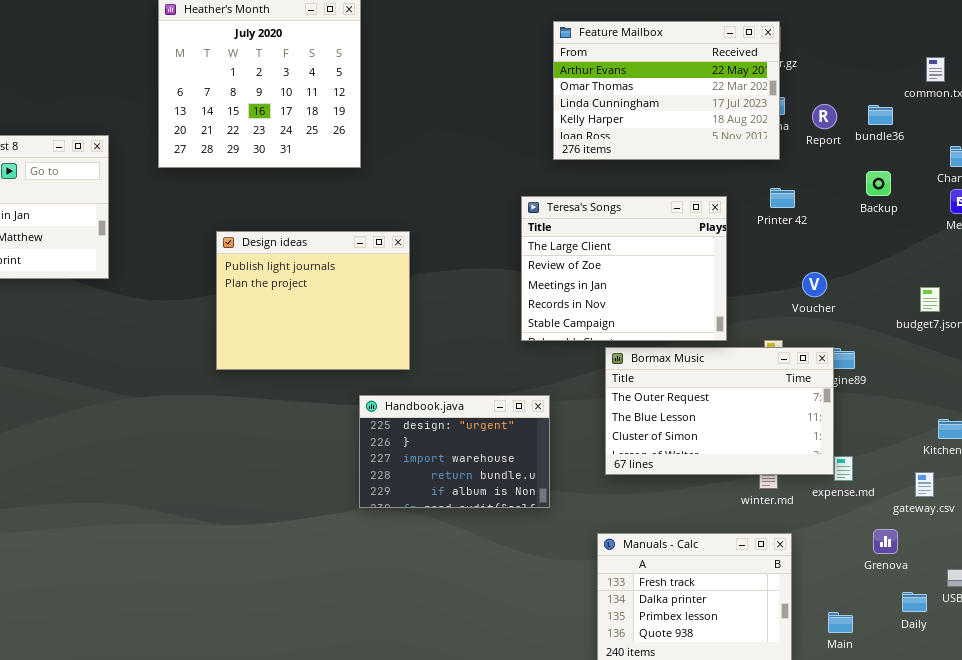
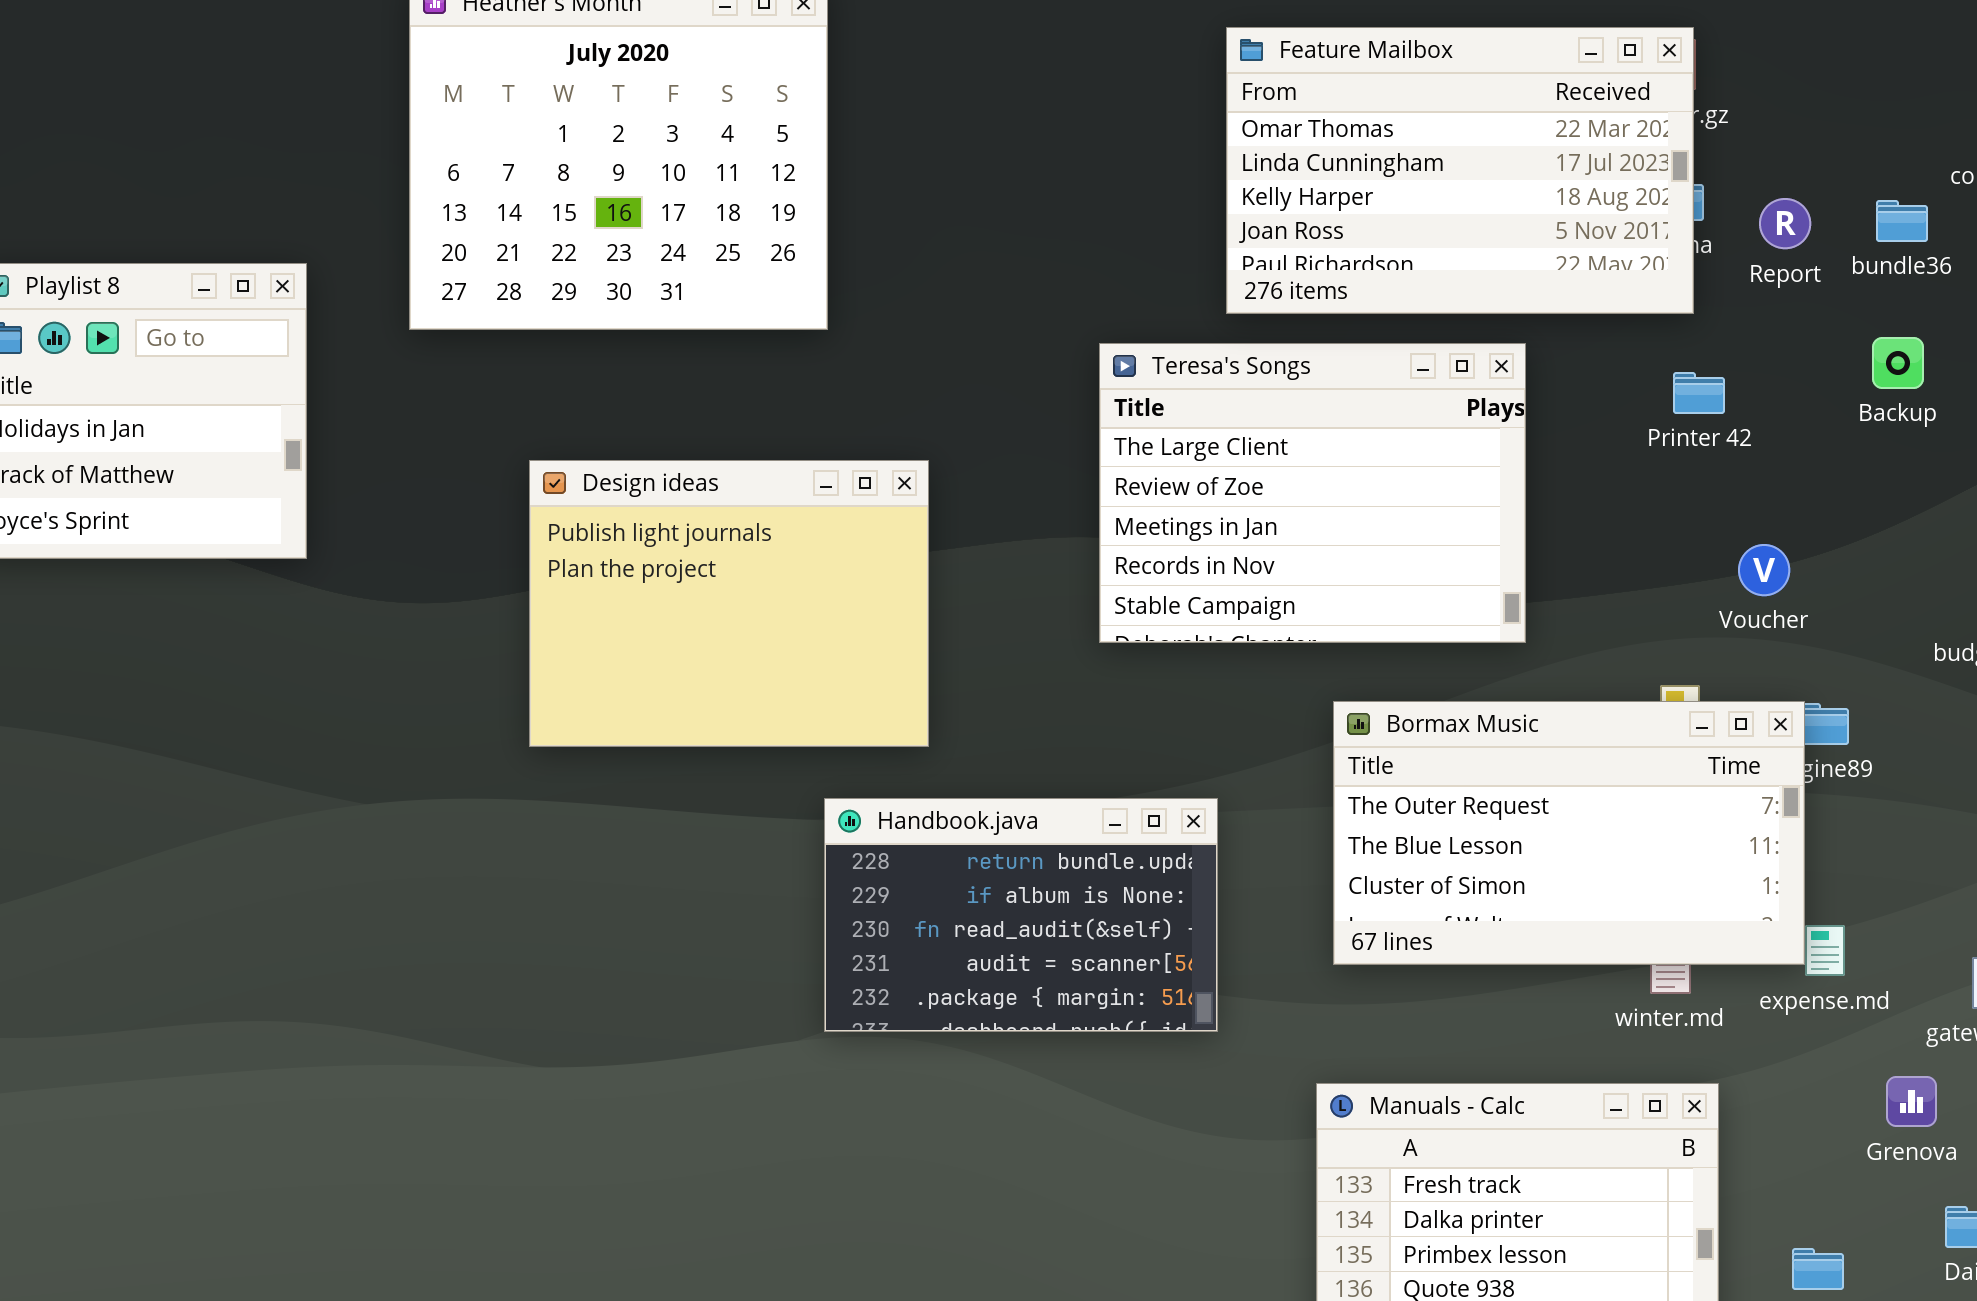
Feature Mailbox: [553,21,780,160] -> [1226,27,1694,314], scrolled down 1 row
Teresa's Songs: [521,196,727,341] -> [1099,343,1526,643], moved
Handbook.java: [359,395,550,508] -> [824,798,1218,1032], scrolled down 3 rows

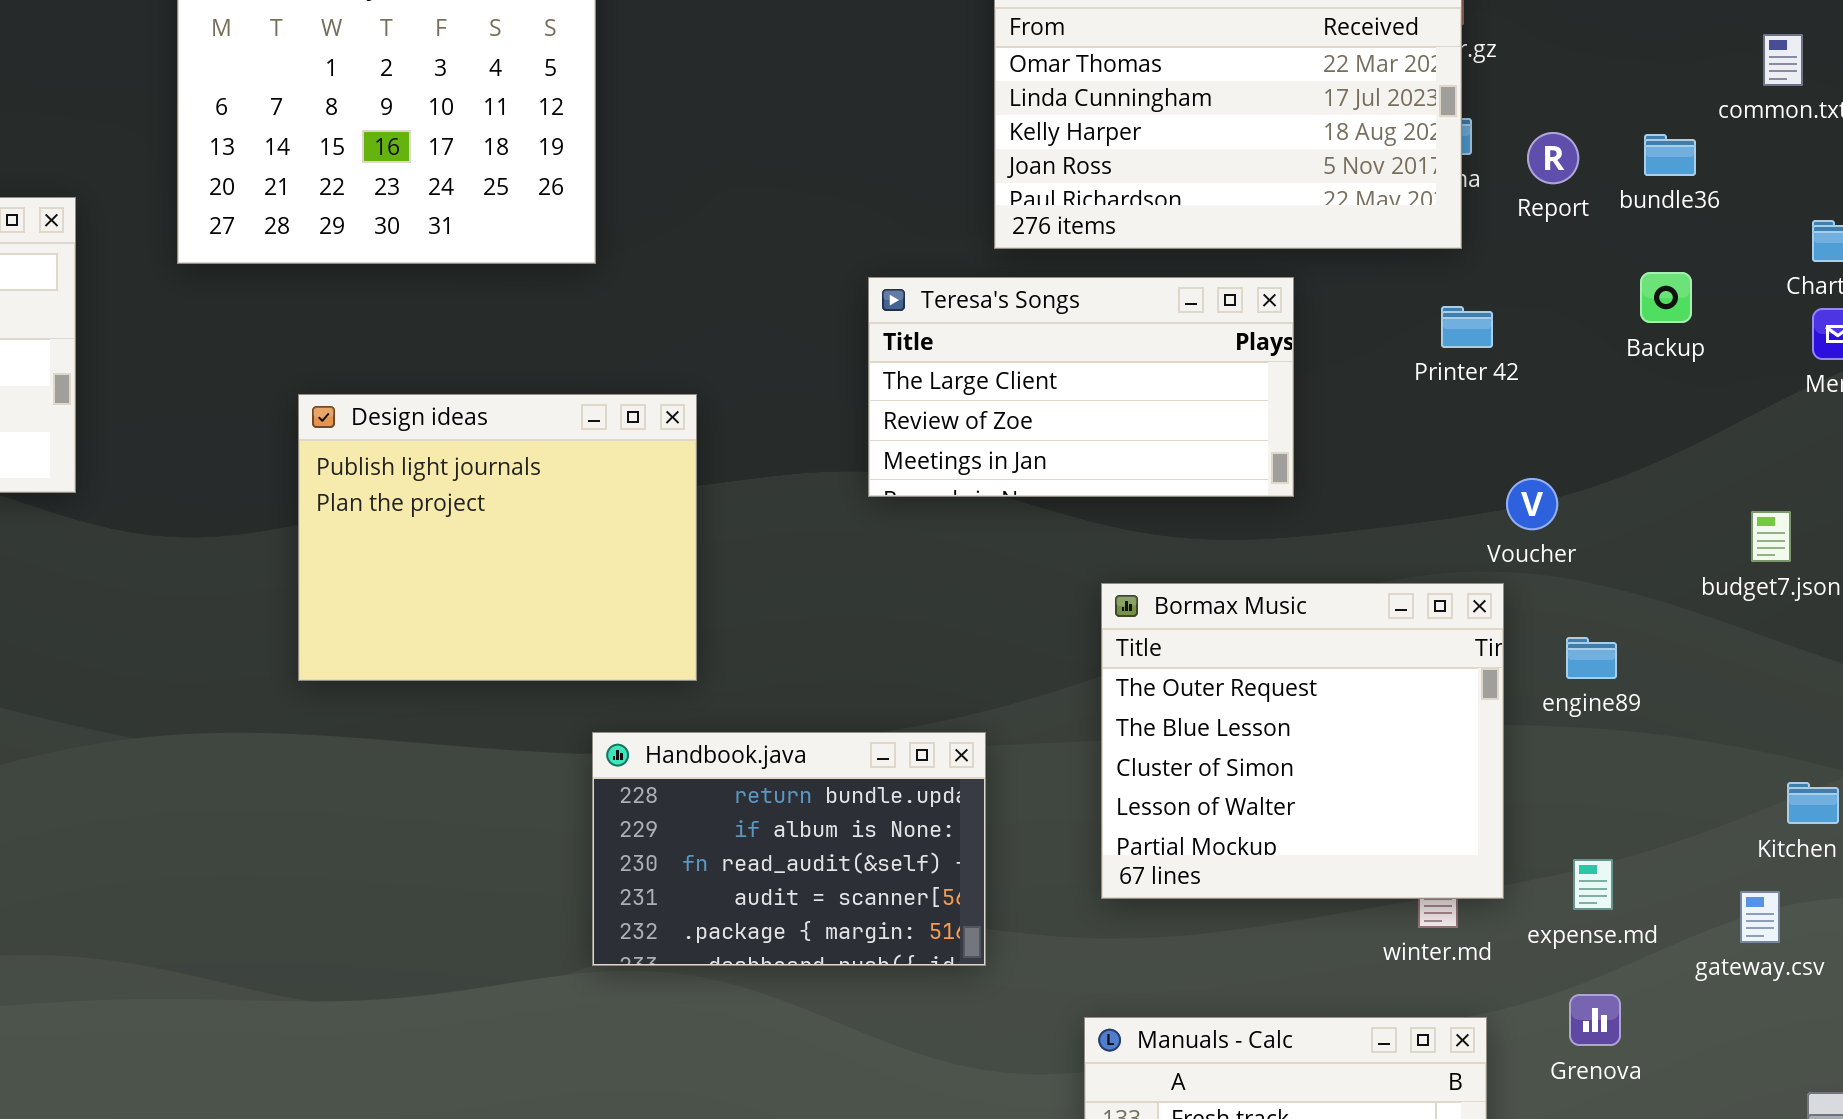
Teresa's Songs: [1099,343,1526,643] -> [868,277,1294,497], resized
Bormax Music: [1333,701,1805,965] -> [1101,583,1504,899], resized
Grenova: [1886,1076,1937,1127] -> [1569,994,1621,1046], moved

